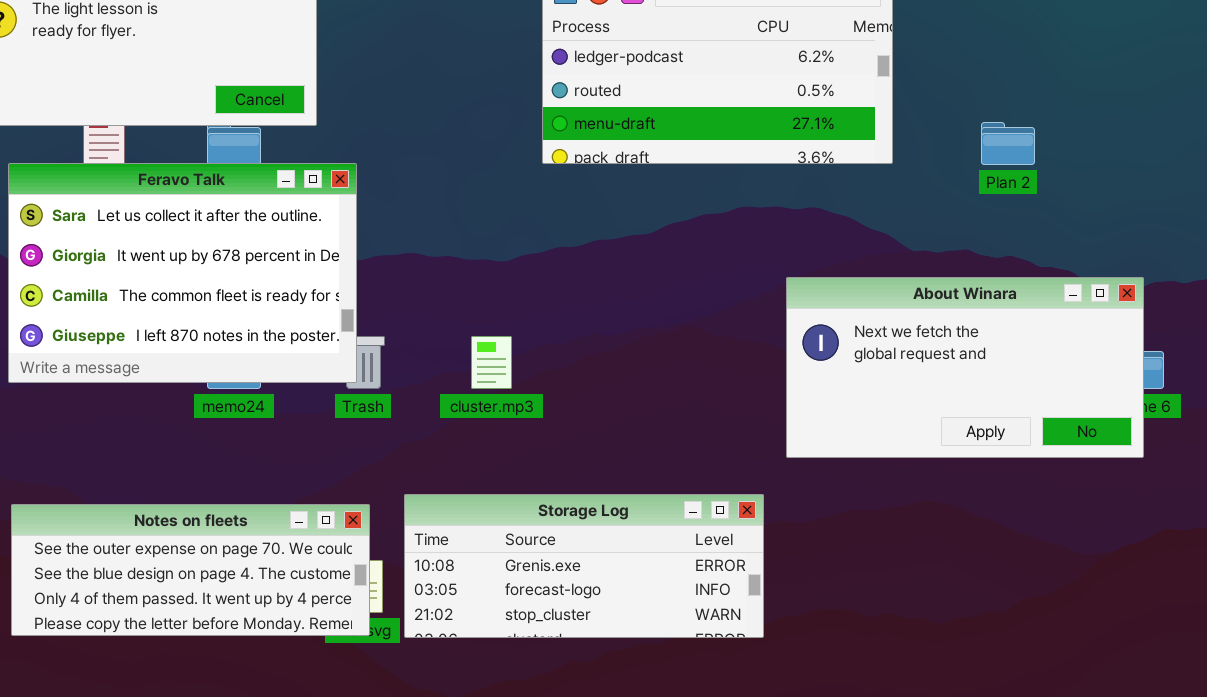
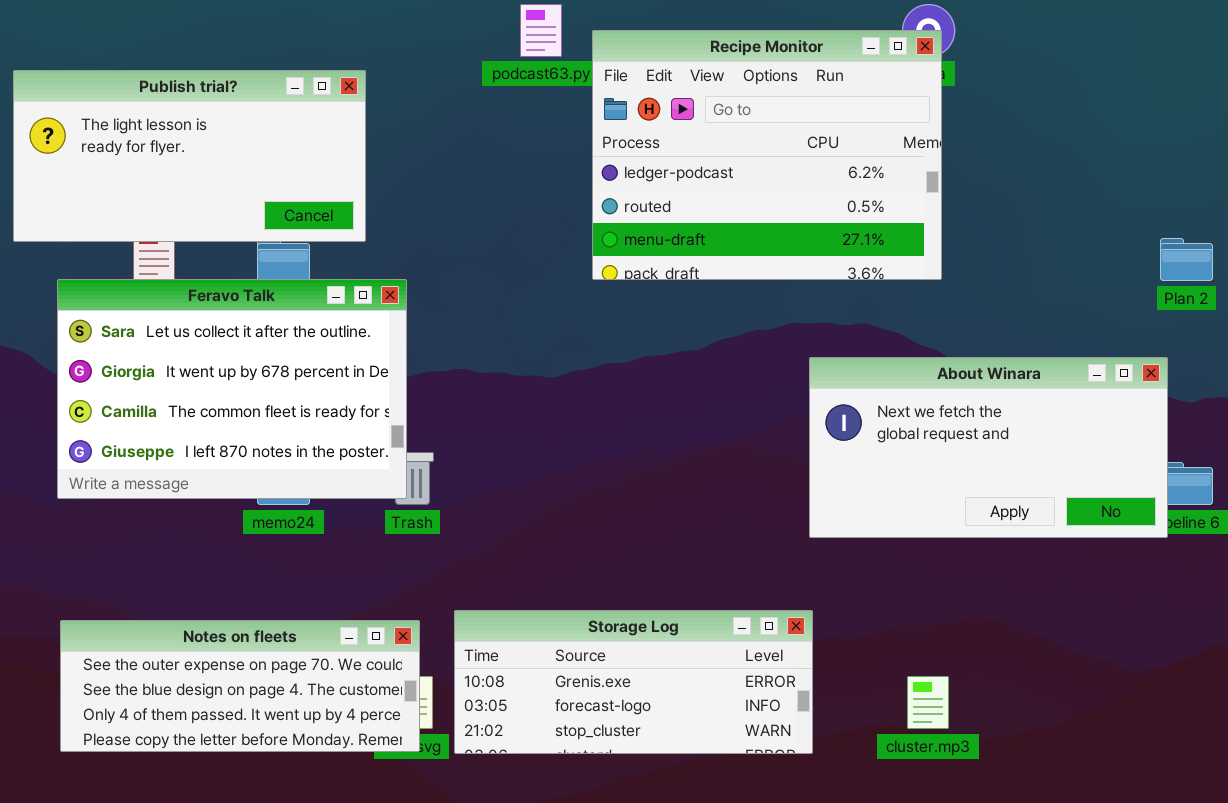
Plan 2: [981,122,1035,165] -> [1160,238,1213,281], moved
About Winara: [786,277,1144,458] -> [809,357,1168,538], moved
cluster.mp3: [471,336,512,389] -> [907,676,949,729], moved

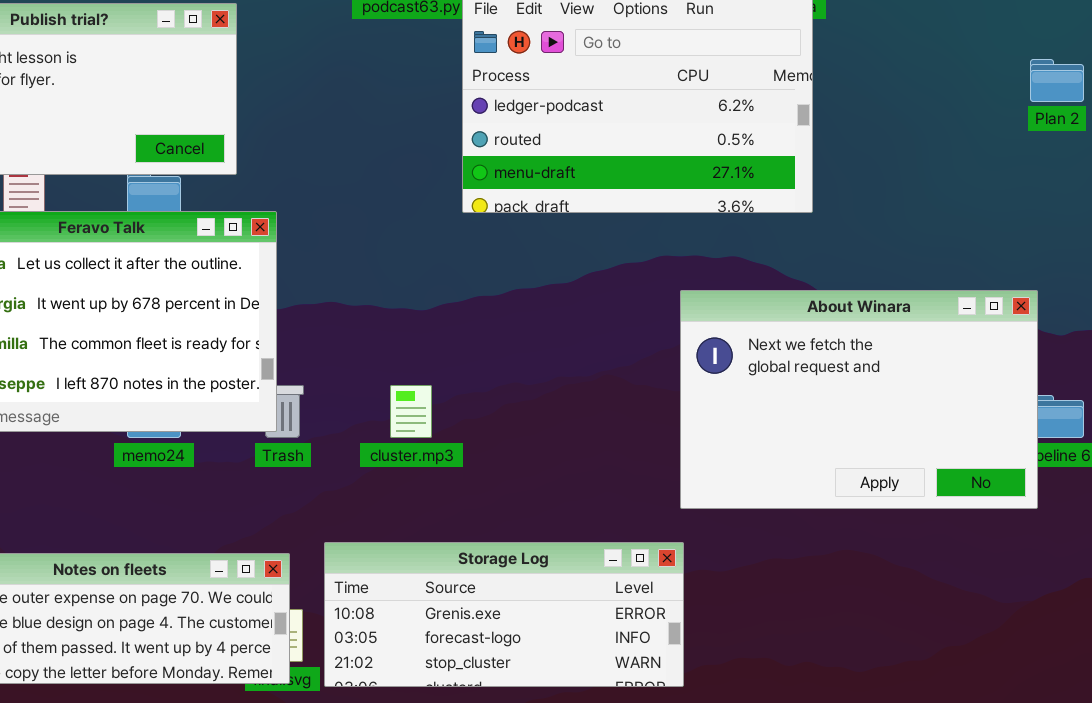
Plan 2: [1160,238,1213,281] -> [1030,59,1084,102], moved
About Winara: [809,357,1168,538] -> [680,290,1038,509], resized
cluster.mp3: [907,676,949,729] -> [390,385,432,438], moved

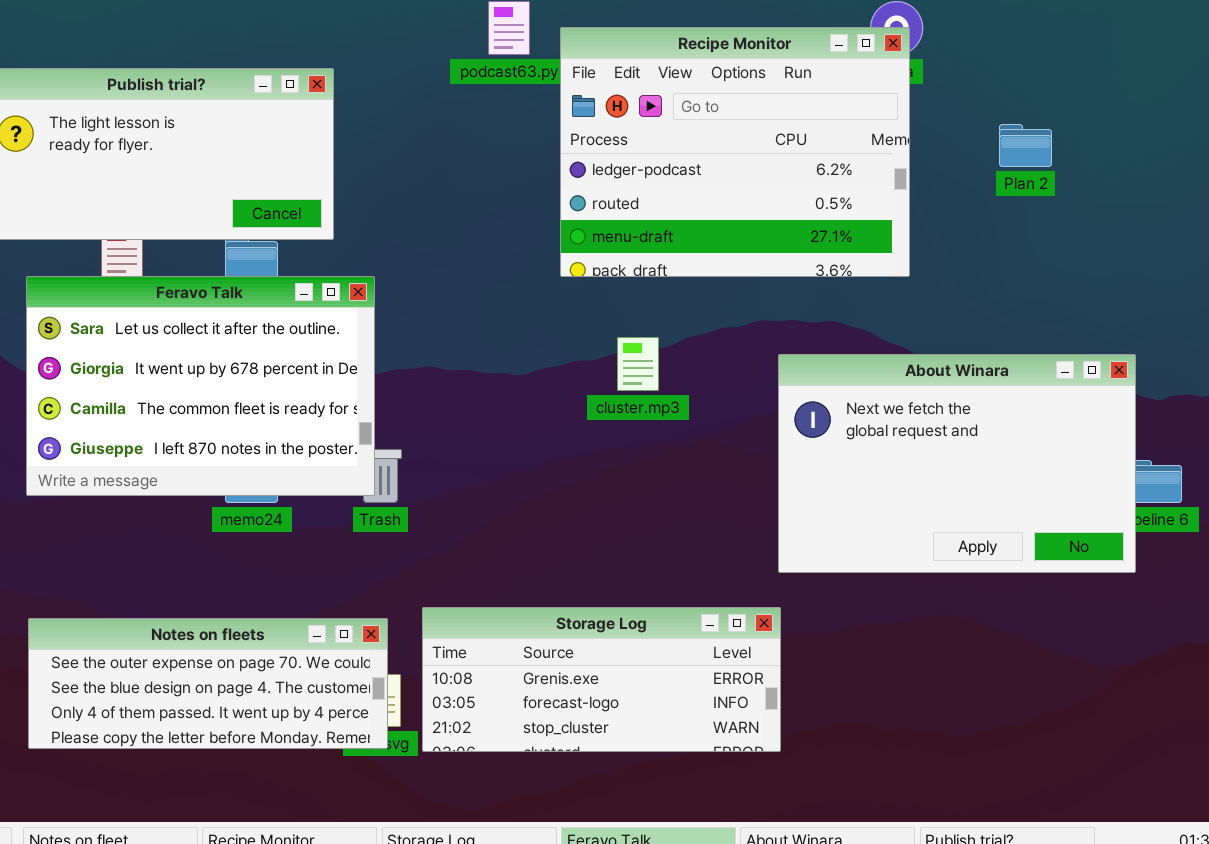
Plan 2: [1030,59,1084,102] -> [999,124,1052,167], moved
cluster.mp3: [390,385,432,438] -> [617,337,659,391], moved

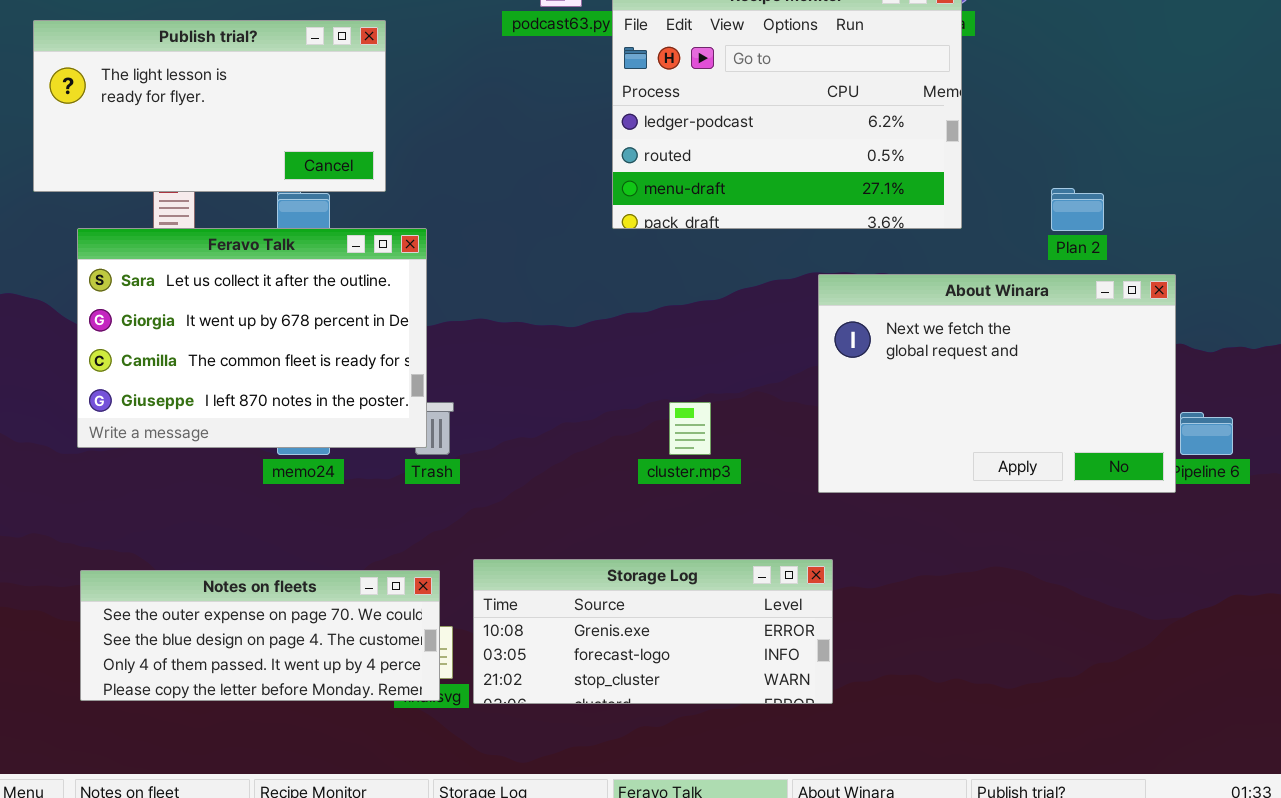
Plan 2: [999,124,1052,167] -> [1051,188,1104,231], moved
cluster.mp3: [617,337,659,391] -> [669,402,711,455], moved
About Winara: [778,354,1136,573] -> [818,274,1176,493], moved

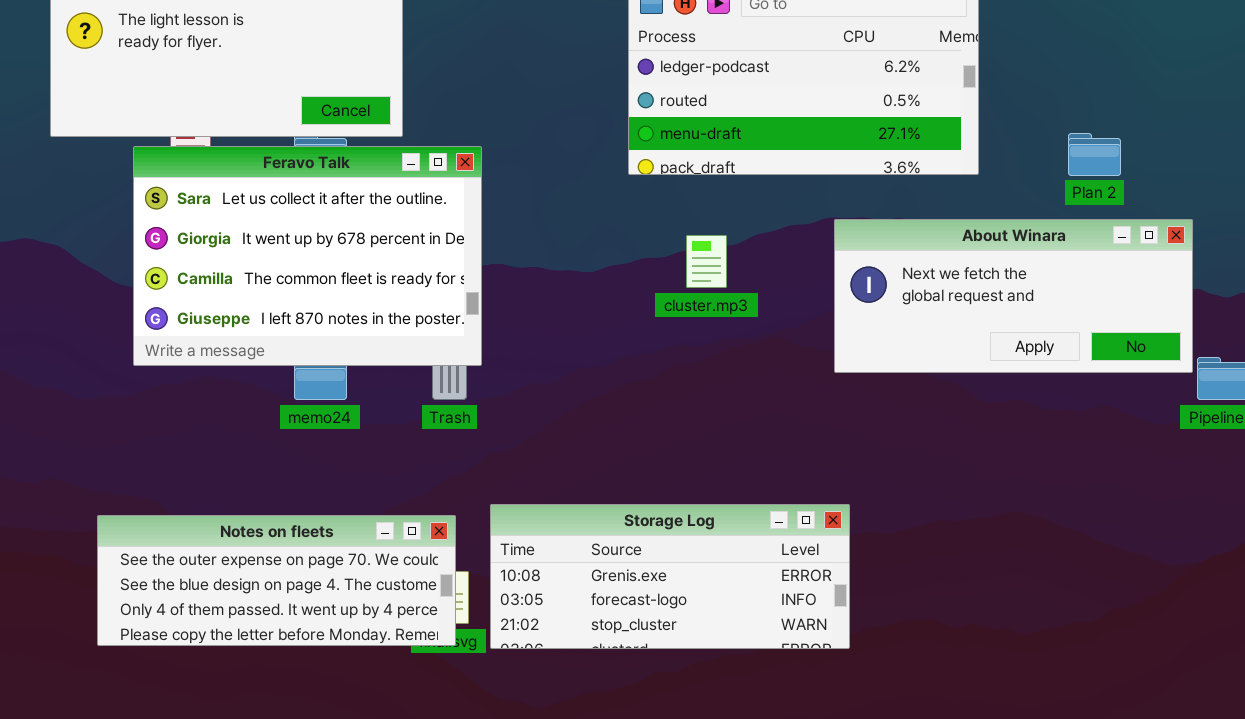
Feravo Talk: [77,228,427,448] -> [133,146,482,366], moved
About Winara: [818,274,1176,493] -> [834,219,1193,373], resized
cluster.mp3: [669,402,711,455] -> [686,235,727,288], moved

